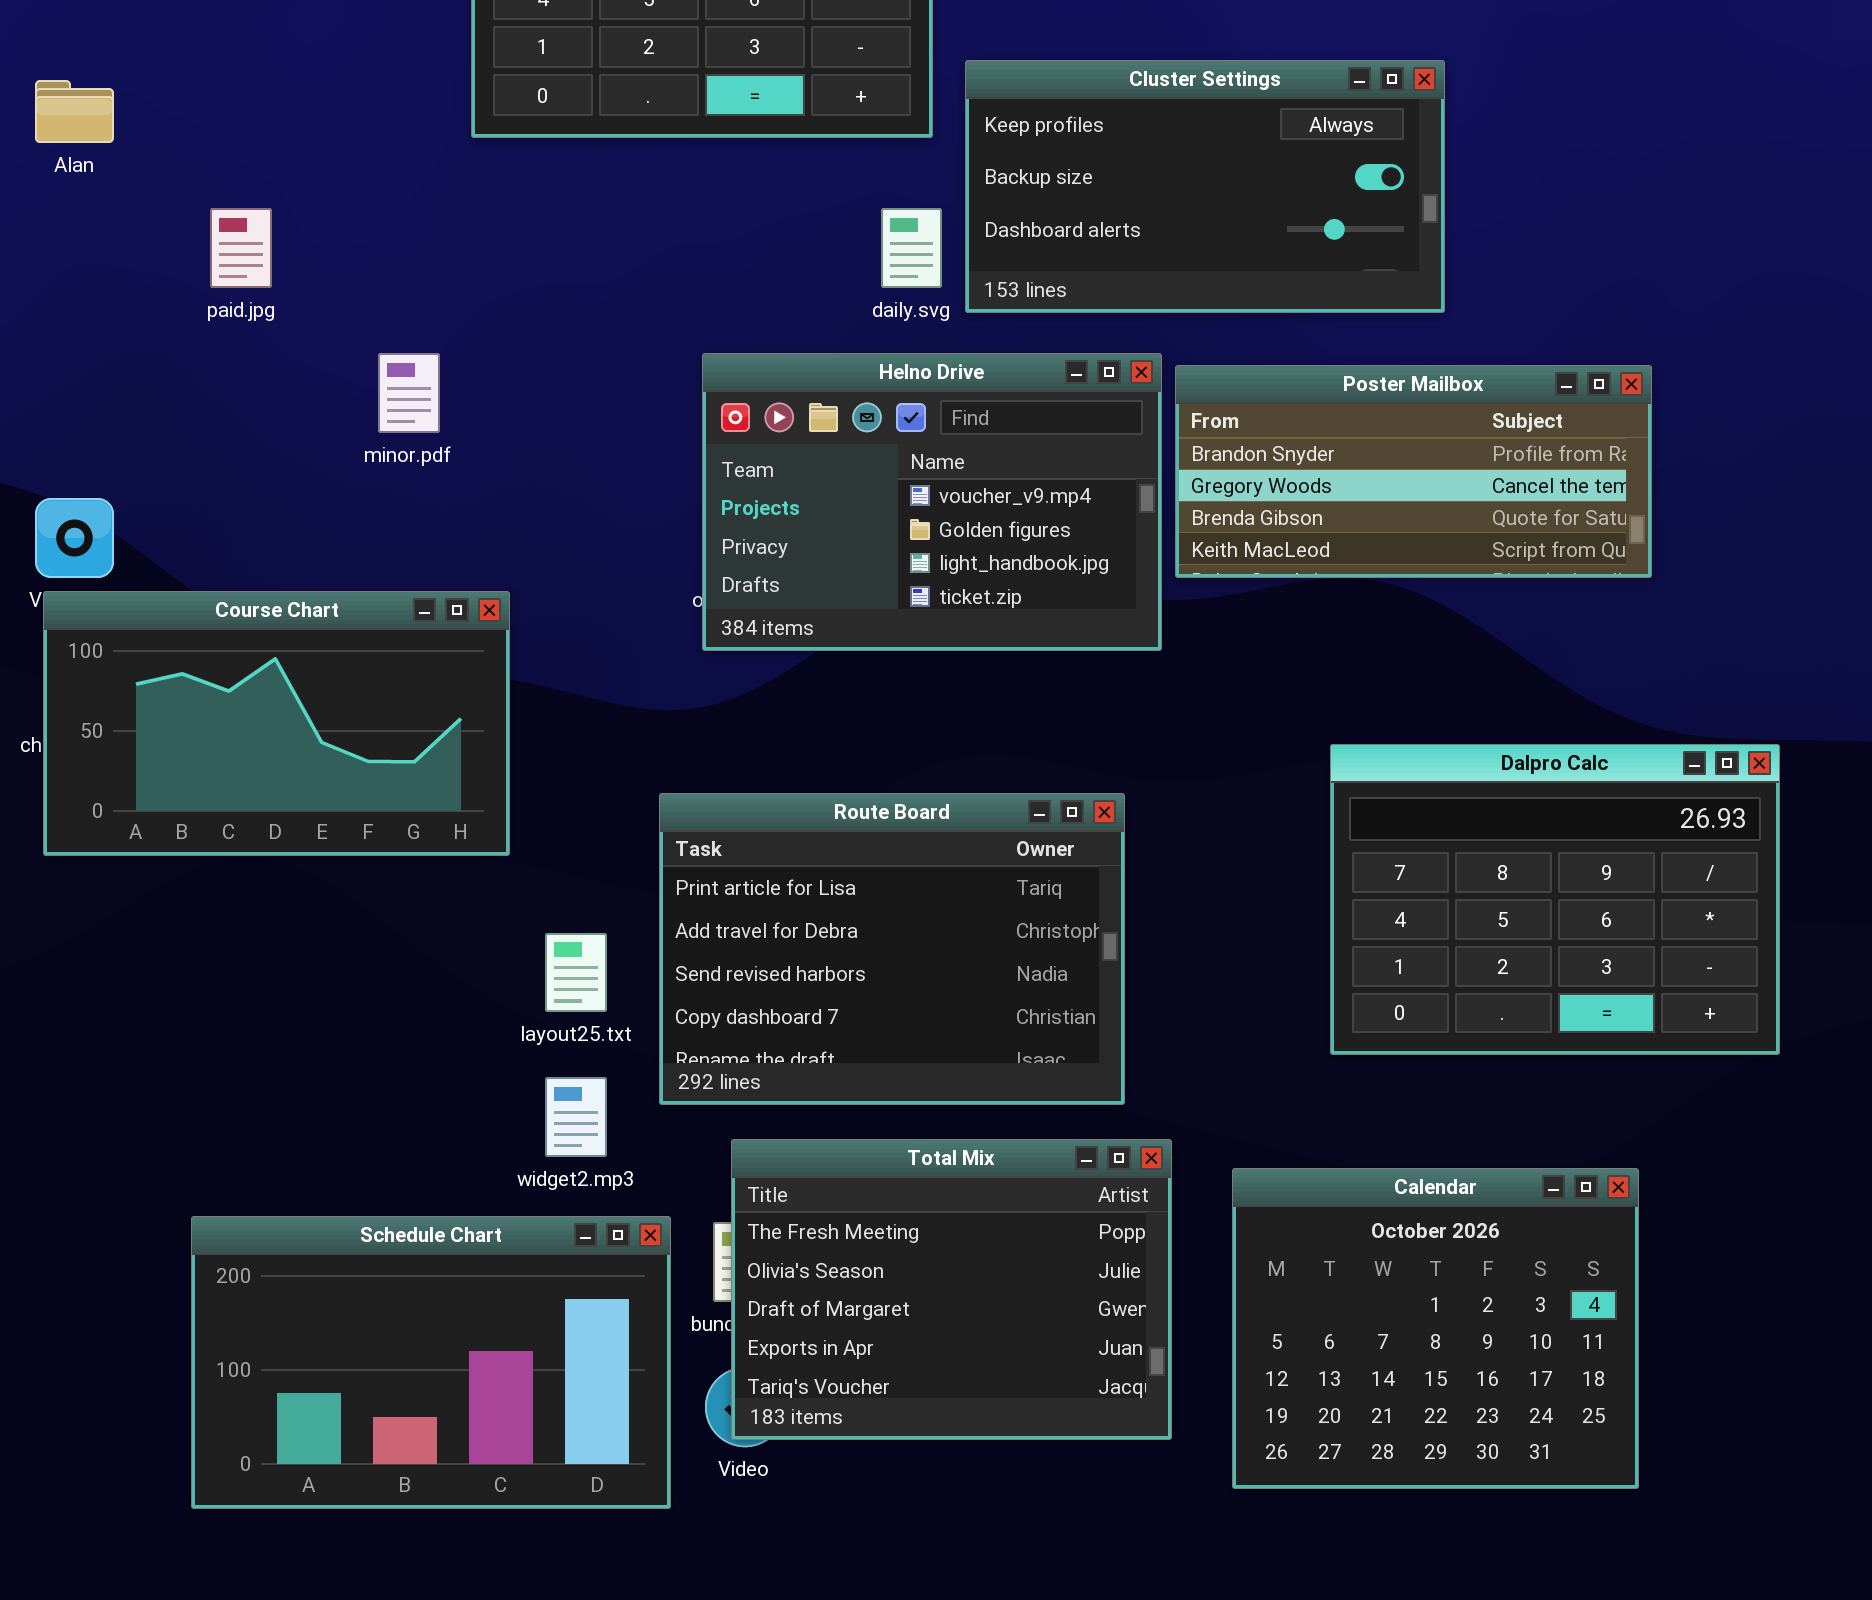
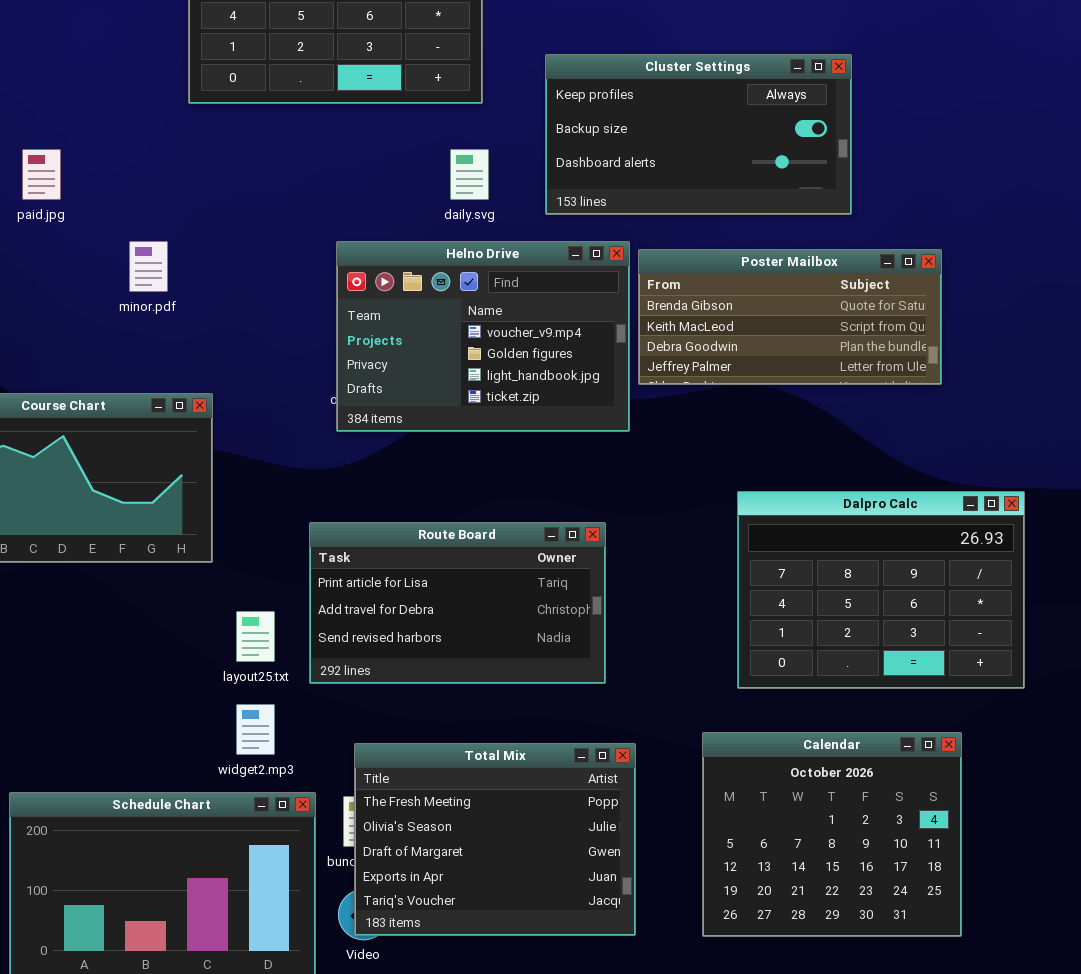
Cluster Settings: [965,60,1445,313] -> [545,54,852,215], moved
Poster Mailbox: [1175,365,1652,578] -> [638,249,942,385], scrolled down 2 rows
Route Board: [659,793,1125,1105] -> [309,522,606,684], resized
Calendar: [1232,1168,1639,1489] -> [702,732,962,937], moved

